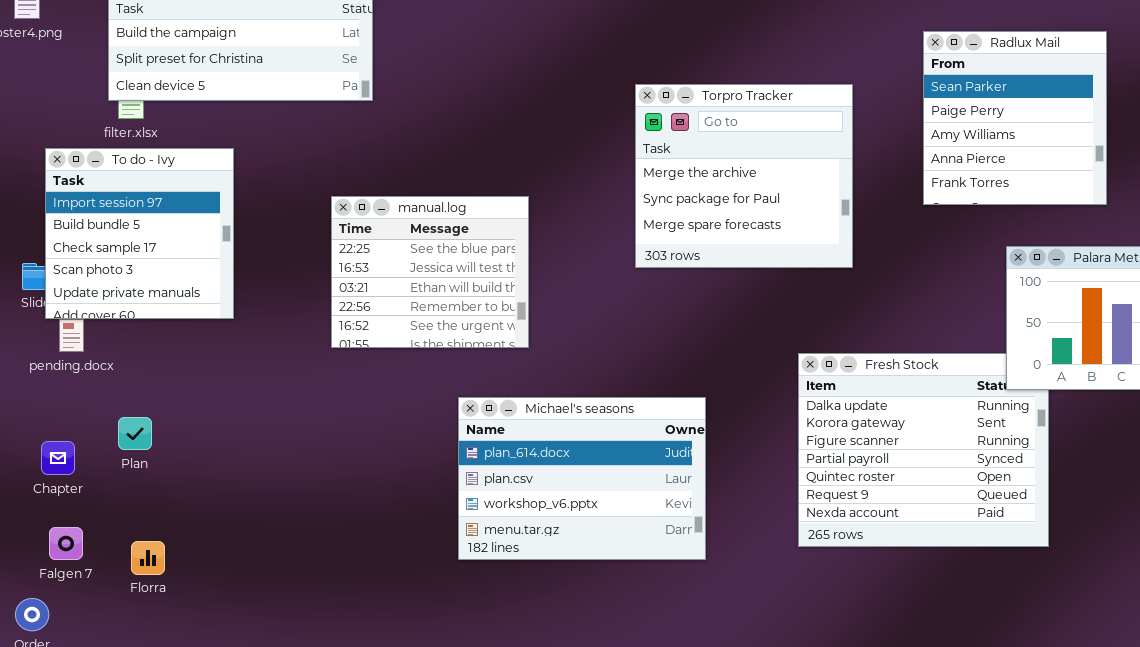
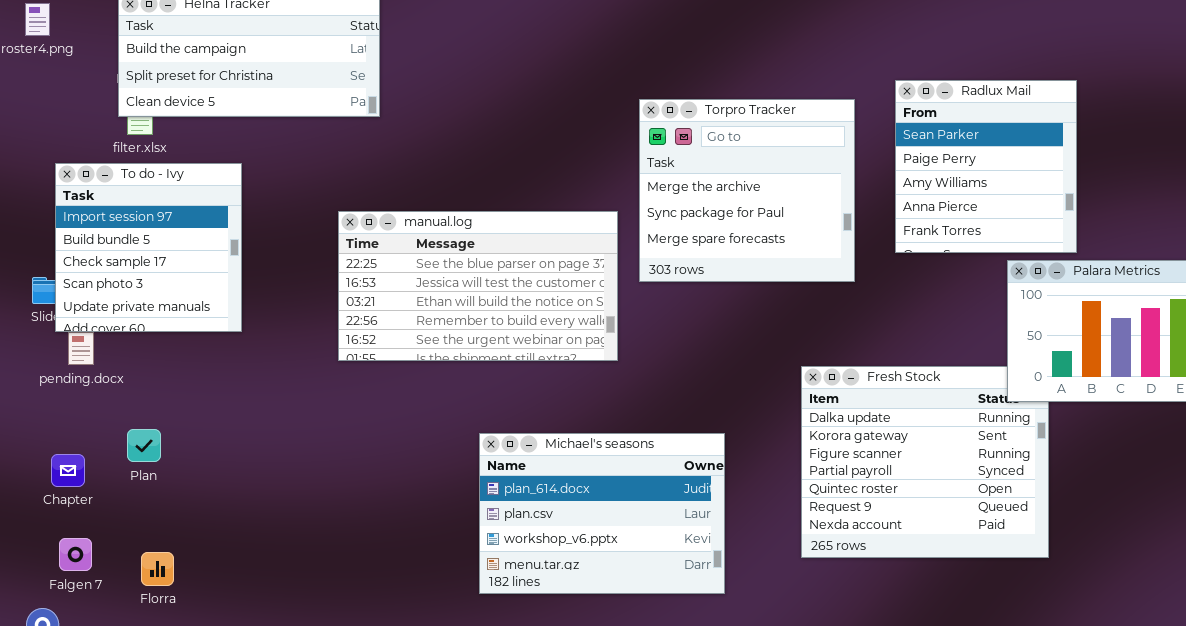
Radlux Mail: [923,31,1107,205] -> [895,80,1077,253], moved
manual.log: [331,196,529,348] -> [338,211,618,361], resized
Michael's seasons: [458,397,706,560] -> [479,433,725,594], moved

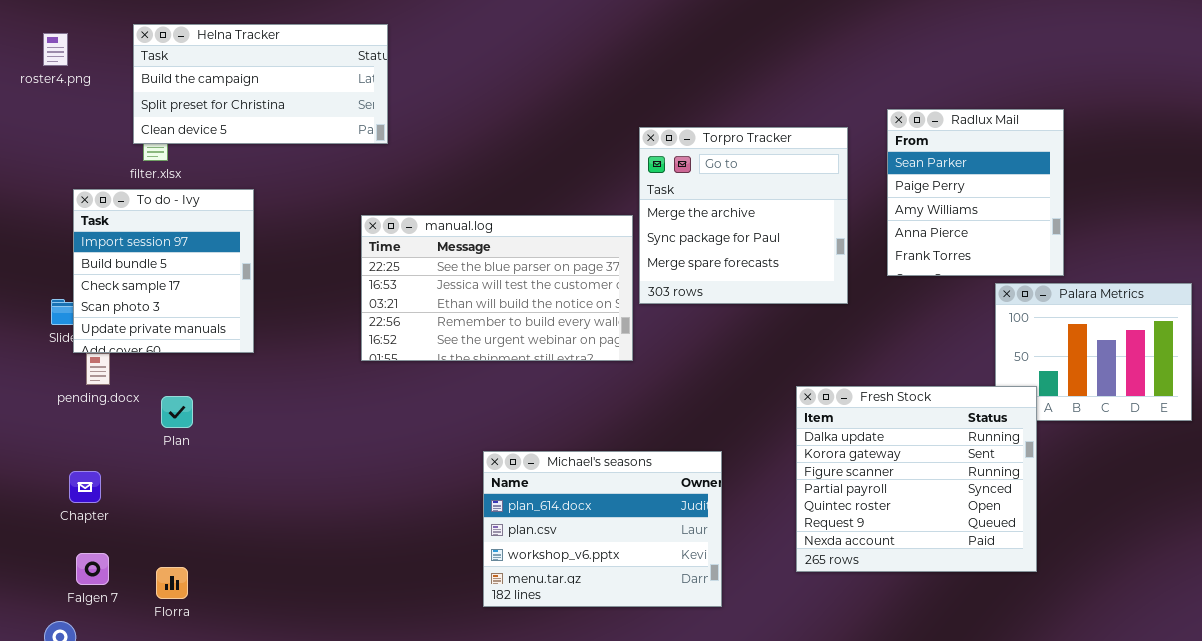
manual.log: [338,211,618,361] -> [361,215,633,361], moved
Fresh Stock: [801,366,1049,558] -> [796,386,1037,572], raised
Plan: [127,429,161,462] -> [161,396,193,428], moved

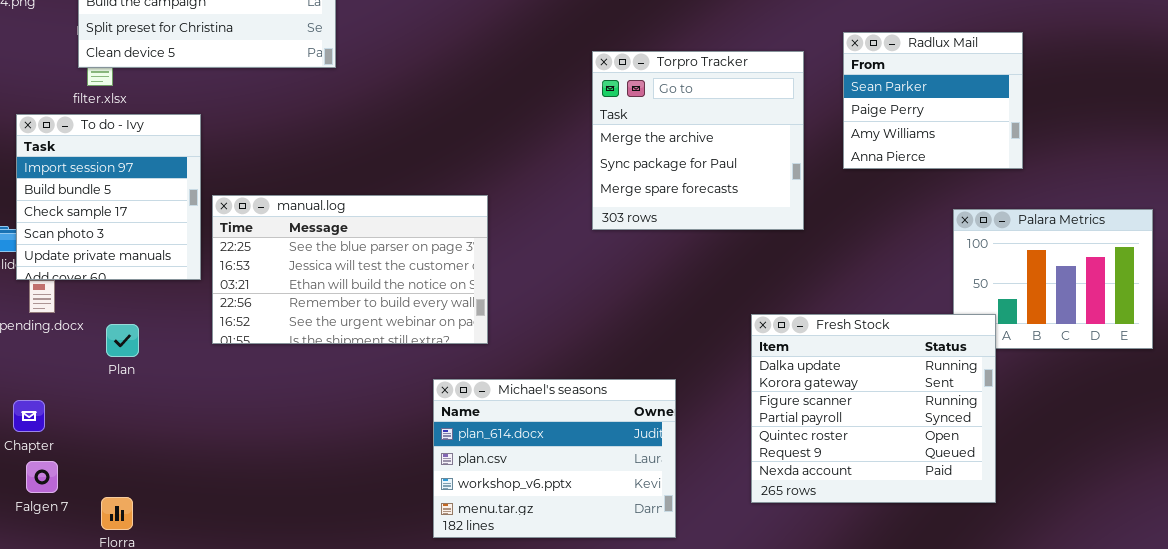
Radlux Mail: [887,109,1064,276] -> [843,32,1023,169], resized
manual.log: [361,215,633,361] -> [212,195,488,344], moved
Falgen 7: [76,553,109,585] -> [26,461,58,493], moved

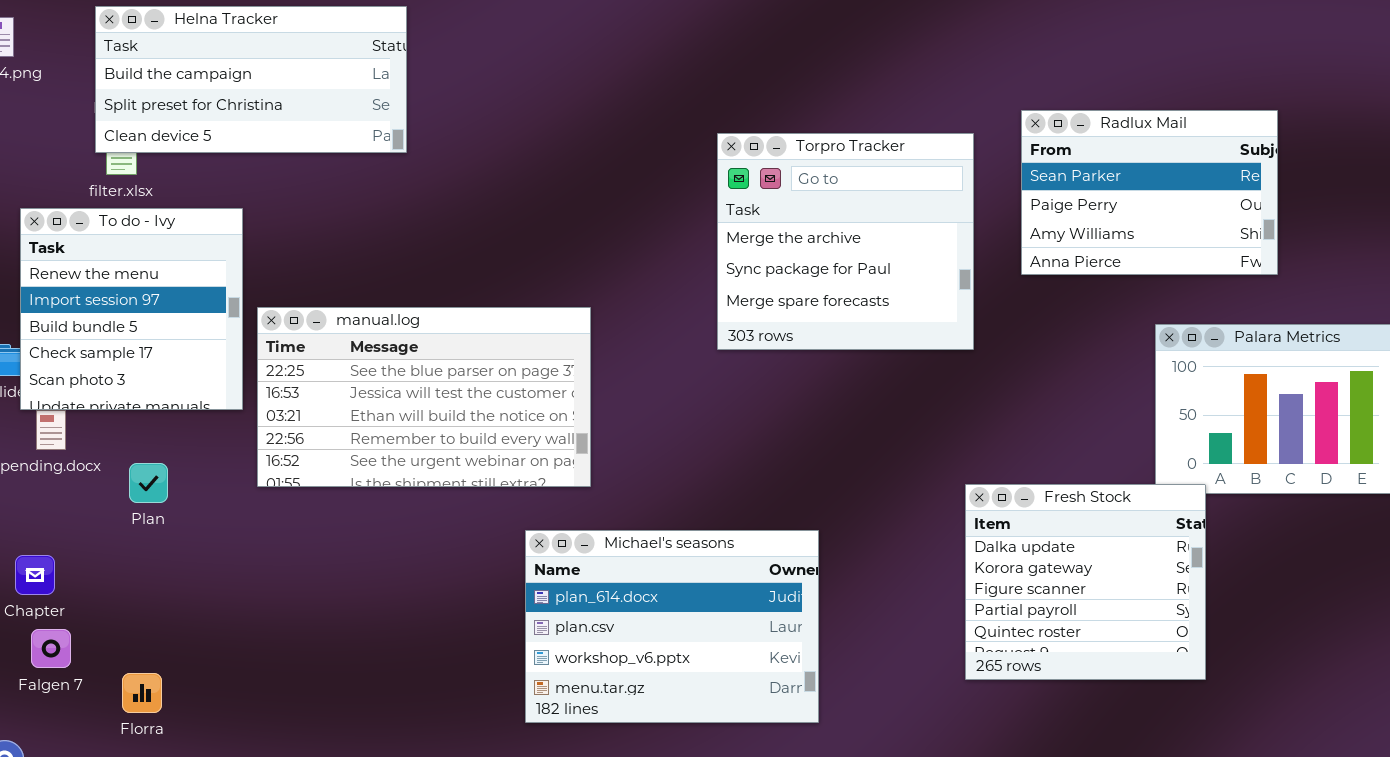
Radlux Mail: [843,32,1023,169] -> [1021,110,1278,275], resized
To do - Ivy: [16,114,201,280] -> [20,208,243,410], scrolled up 1 row
Fresh Stock: [751,314,996,503] -> [965,484,1206,680], resized

